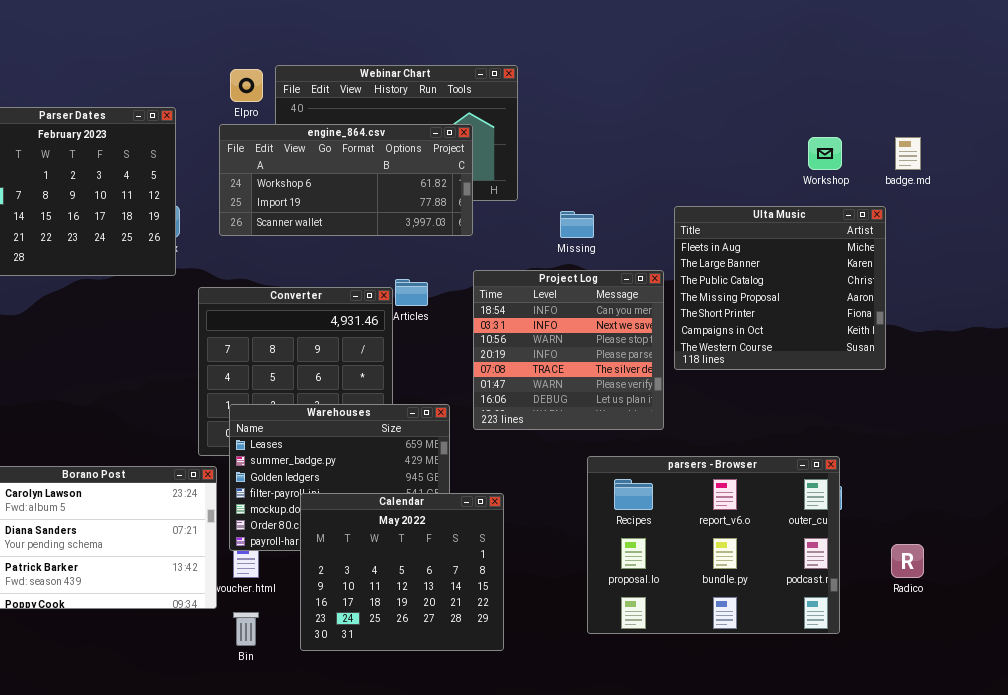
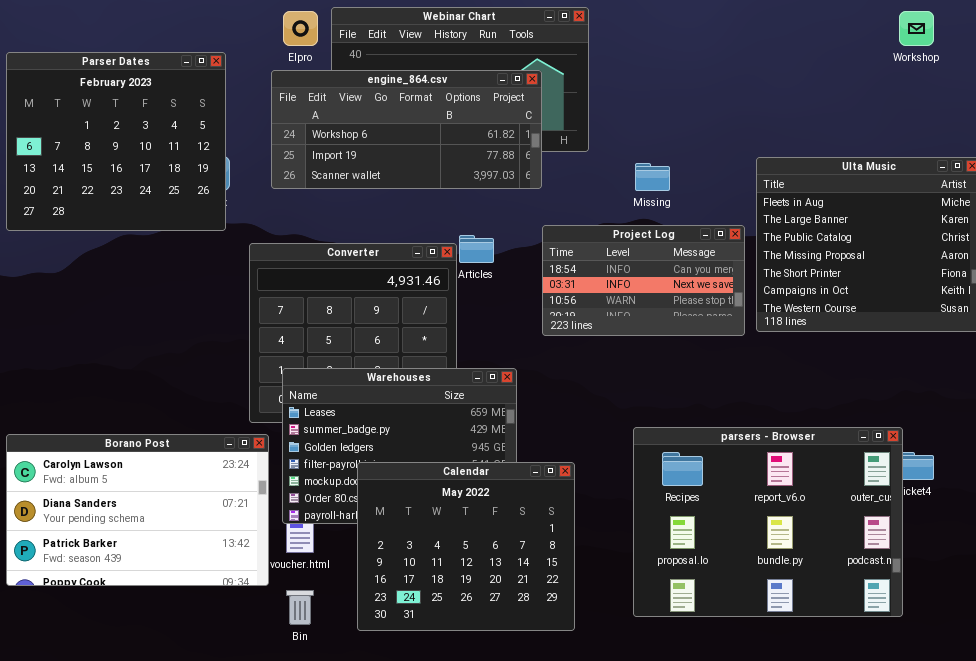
Workshop: [808,137,842,170] -> [899,11,934,46], moved
Project Log: [473,270,664,430] -> [542,225,745,336], resized
parsers - Browser: [587,456,840,634] -> [633,427,903,617], moved

